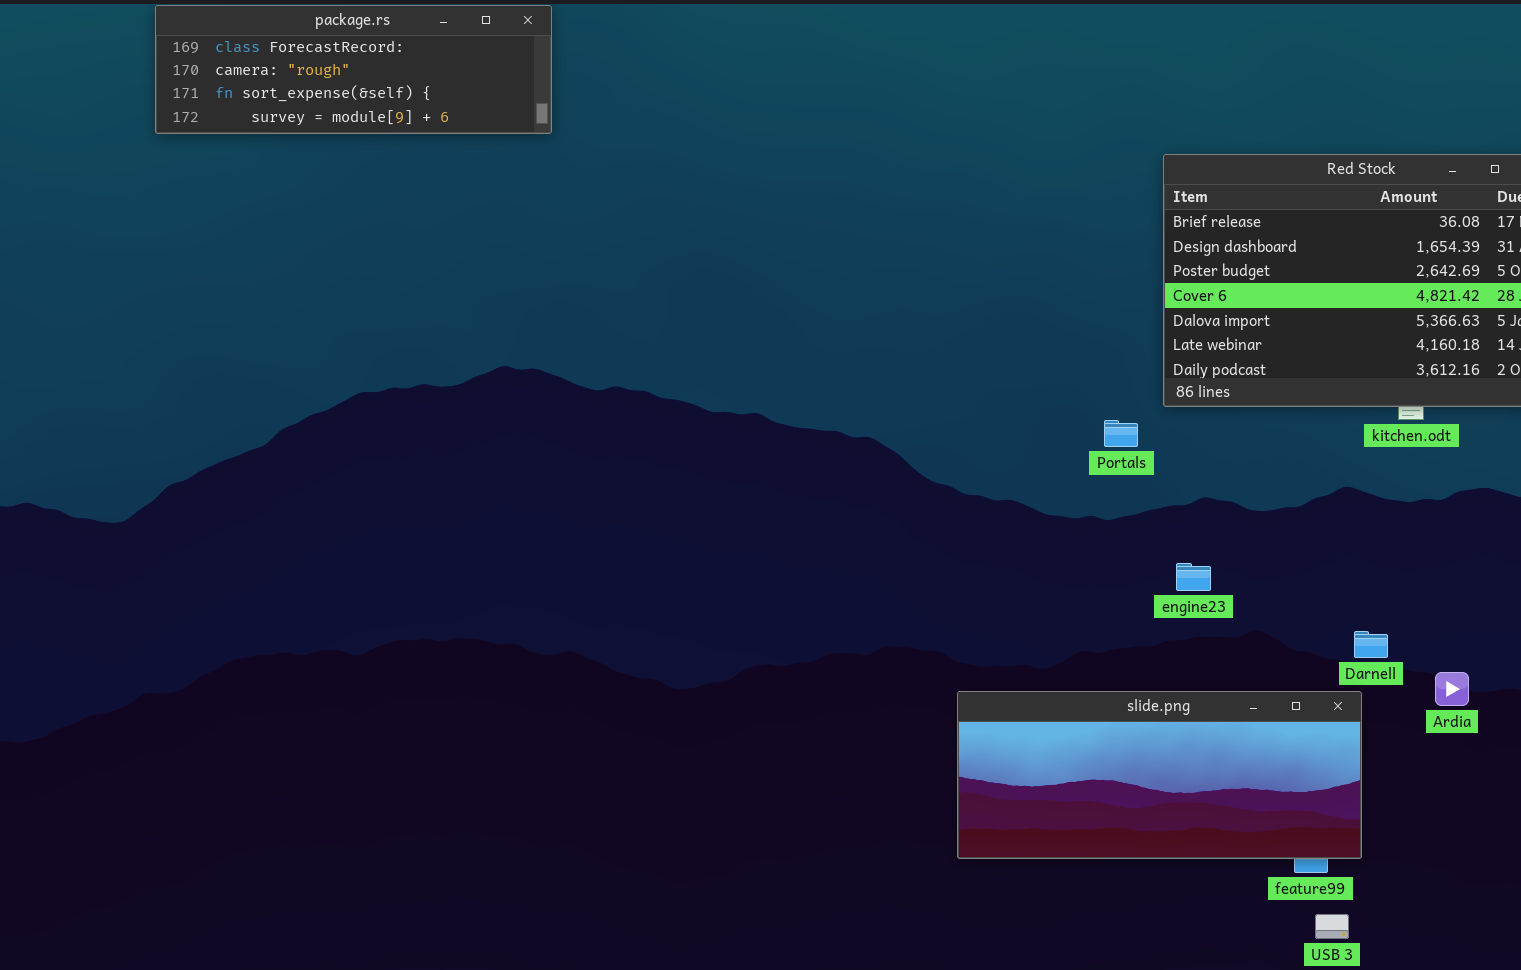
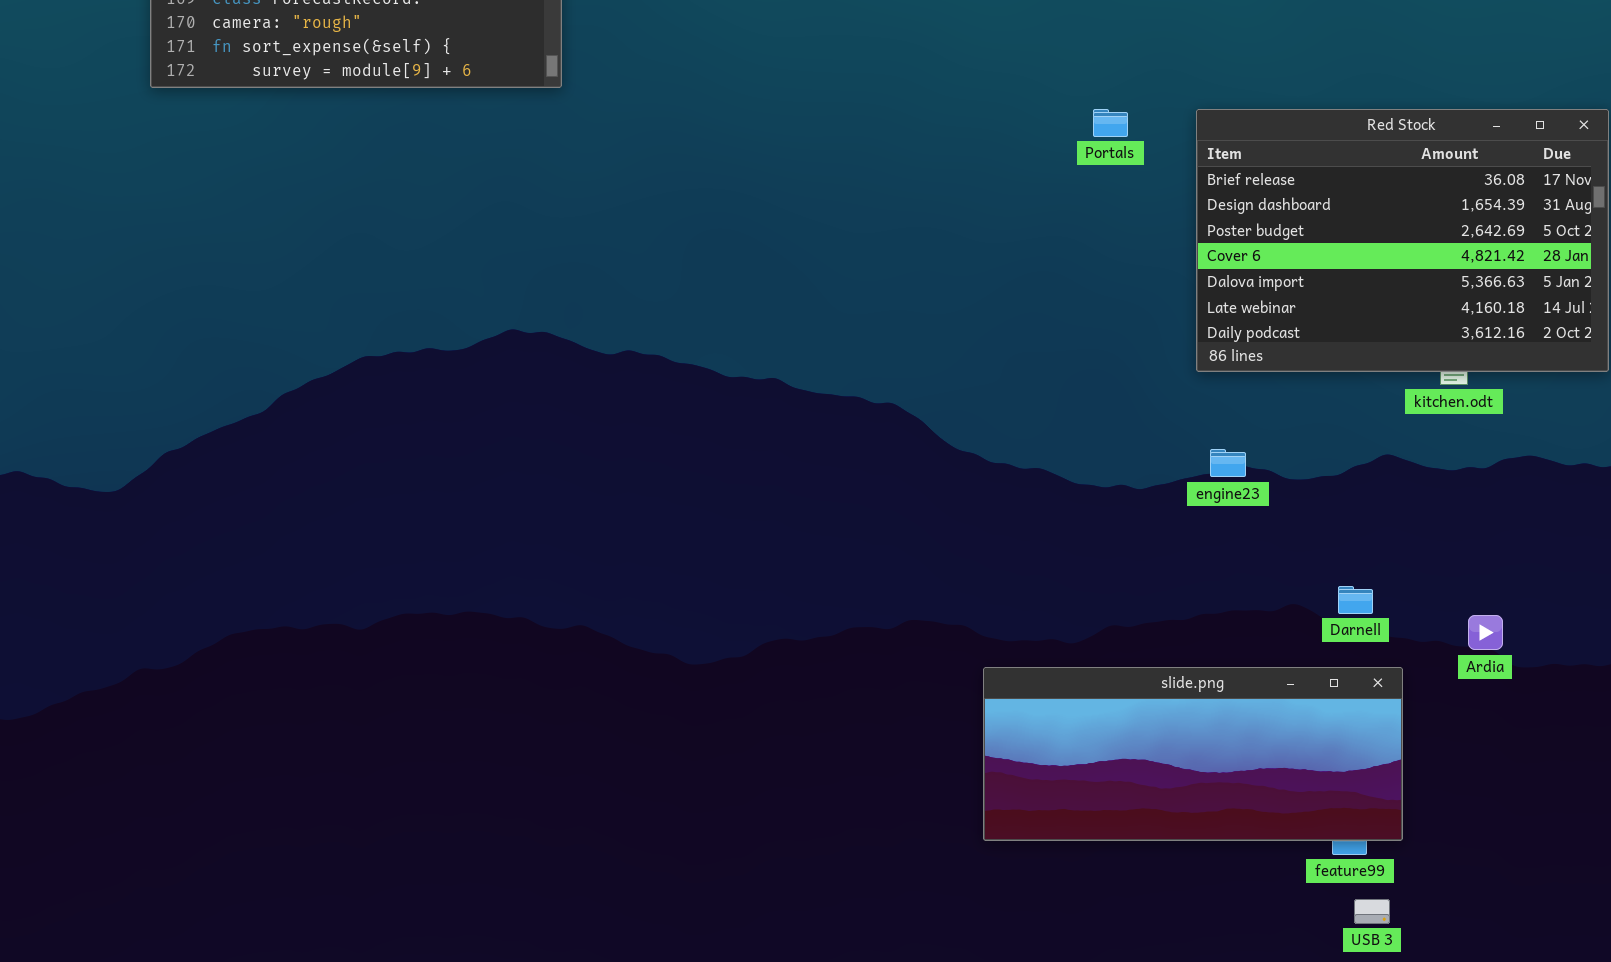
Portals: [1104,420,1138,447] -> [1093,109,1128,137], moved
engine23: [1176,563,1211,591] -> [1210,449,1246,477], moved
Darnell: [1354,631,1388,658] -> [1338,586,1373,614], moved
Ardia: [1435,672,1469,706] -> [1468,615,1503,650], moved

